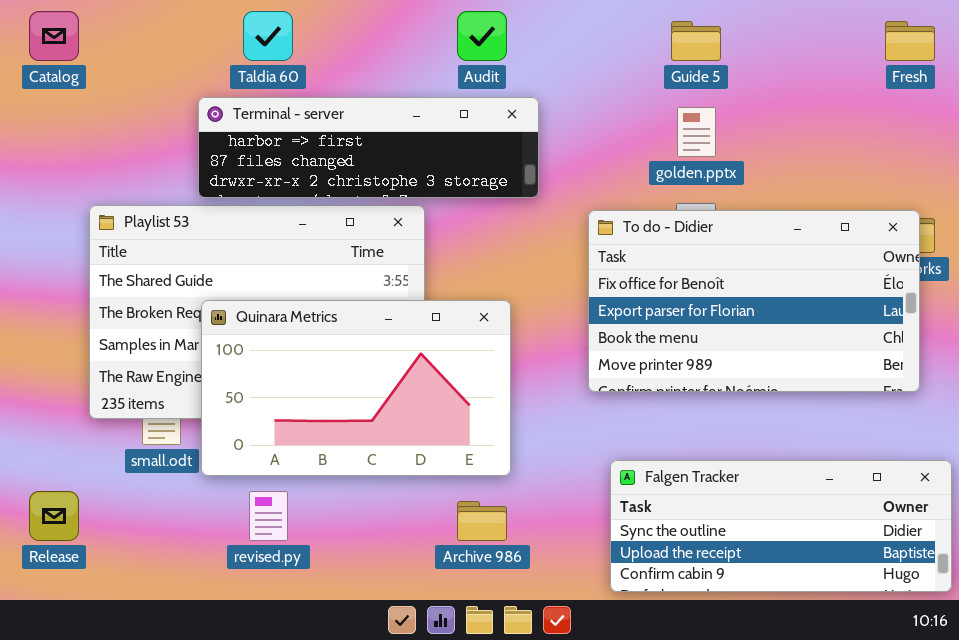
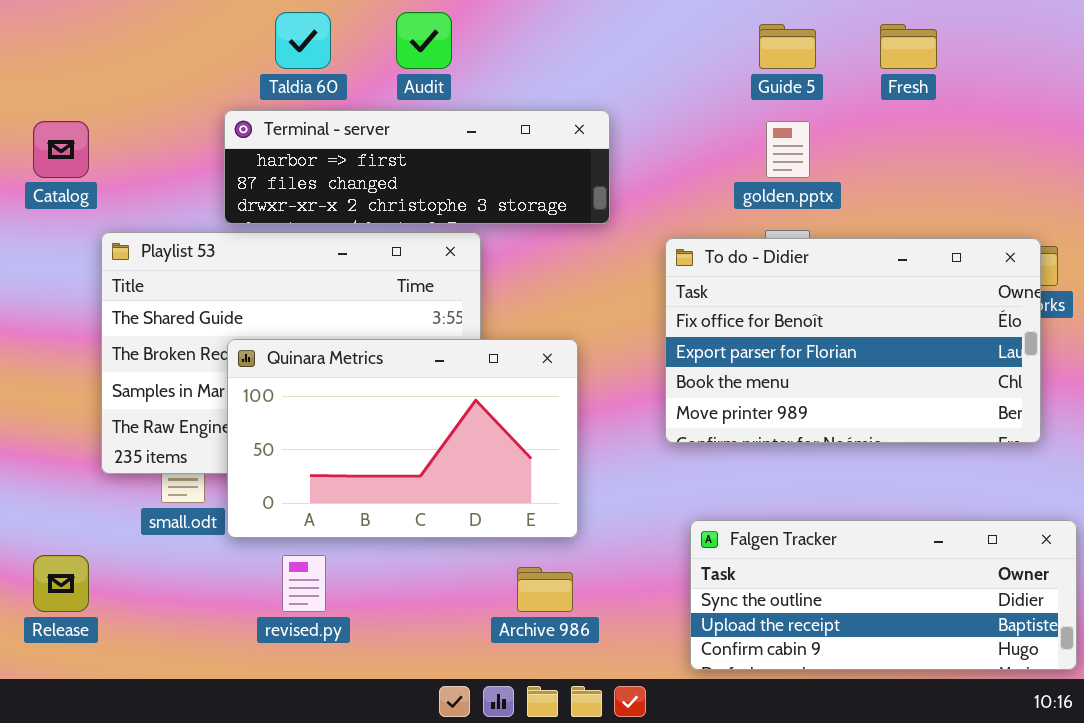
Catalog: [29,11,79,61] -> [33,121,89,178], moved
Audit: [457,11,507,61] -> [396,12,452,69], moved
Fresh: [885,21,935,61] -> [880,24,937,69], moved

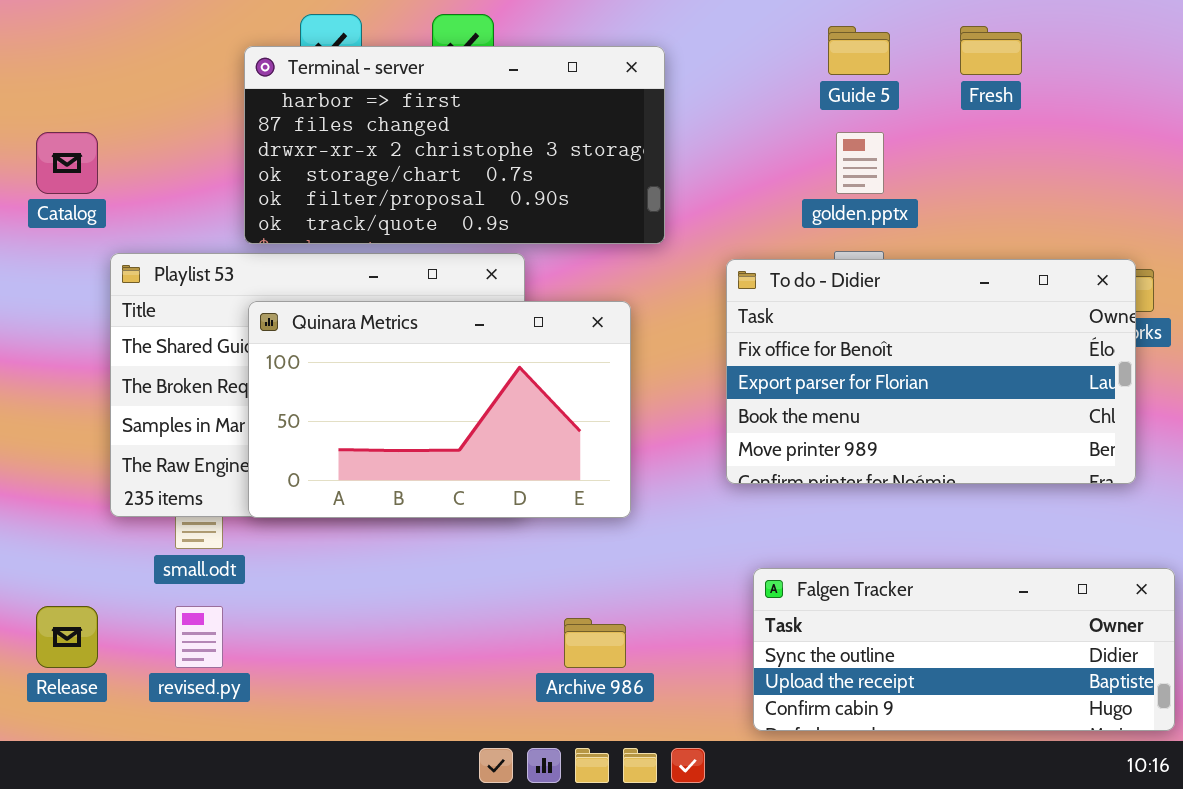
Terminal - server: [224,110,610,224] -> [244,46,665,244], resized
Quinara Metrics: [227,339,578,538] -> [248,301,631,518], moved
revised.py: [282,555,326,612] -> [175,606,223,668], moved

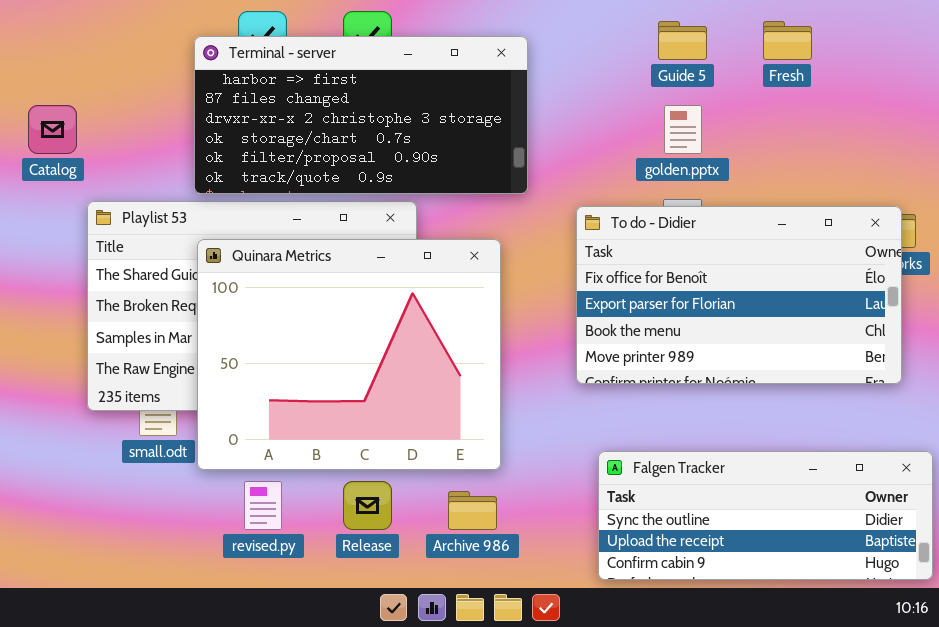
Quinara Metrics: [248,301,631,518] -> [197,239,501,470], resized
Release: [36,606,98,668] -> [343,481,392,530], moved
revised.py: [175,606,223,668] -> [244,481,282,530], moved

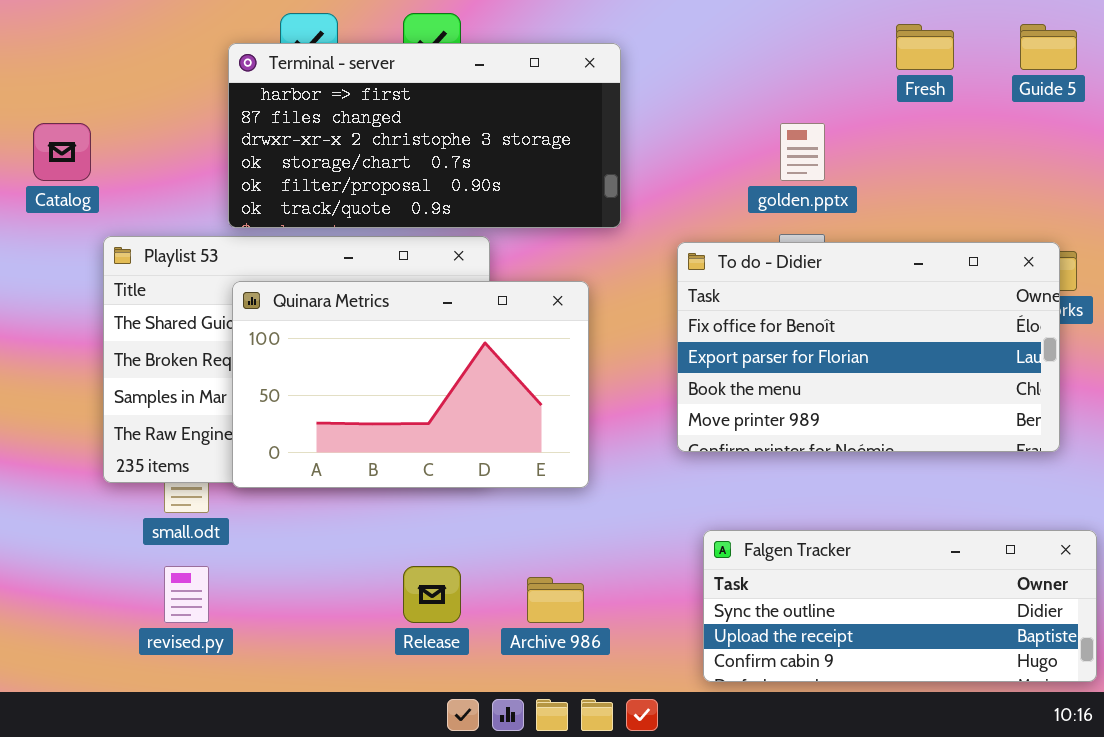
Guide 5: [658,21,707,60] -> [1020,24,1077,70], moved
Quinara Metrics: [197,239,501,470] -> [232,281,589,488], resized
revised.py: [244,481,282,530] -> [164,566,209,623], moved

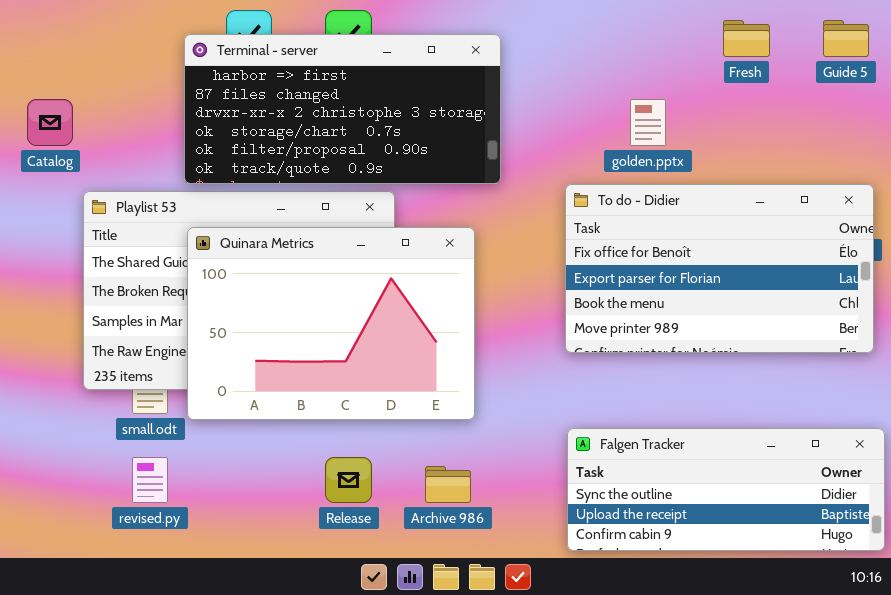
To do - Didier: [677,242,1060,452] -> [565,184,874,353], moved
Quinara Metrics: [232,281,589,488] -> [187,227,475,420], resized

